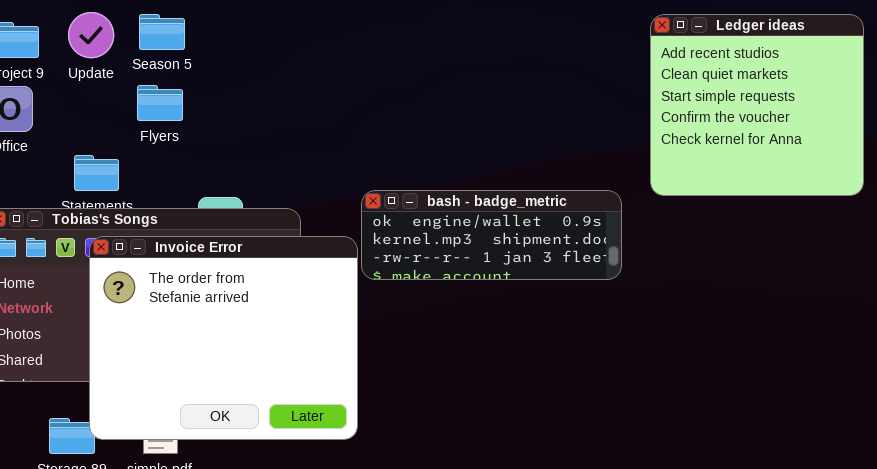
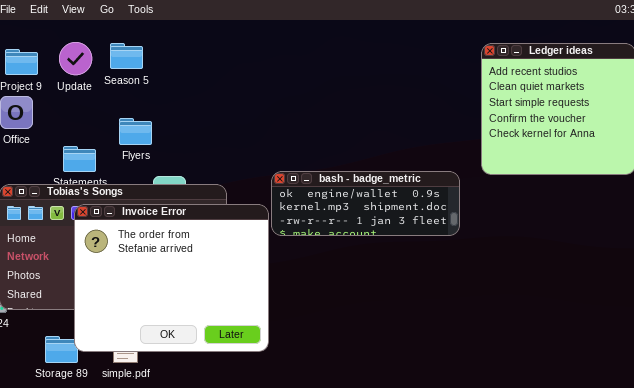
Flyers: [137,85,183,121] -> [119,118,152,145], moved

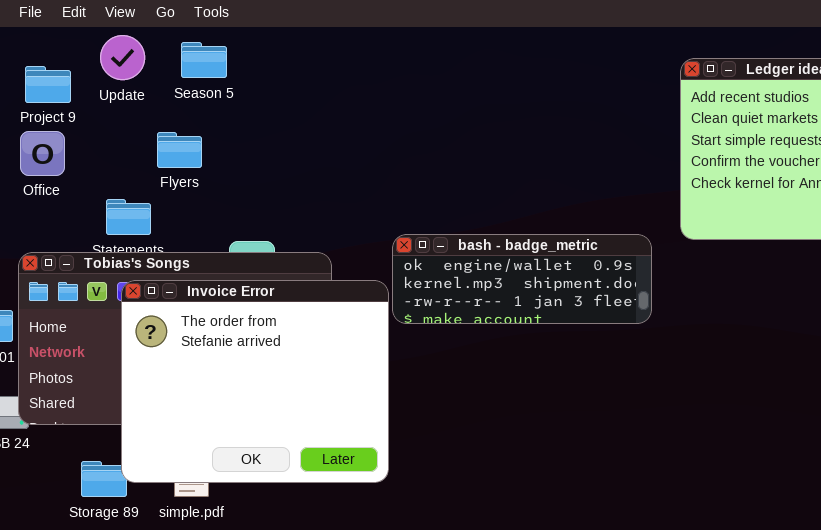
Update: [59,42,92,75] -> [100,35,145,80], moved
Season 5: [110,43,143,69] -> [181,42,227,78], moved
Flyers: [119,118,152,145] -> [157,132,202,168], moved

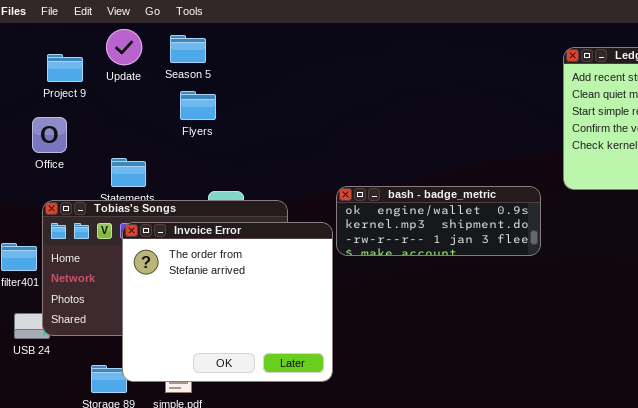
Office: [20,131,65,176] -> [32,117,67,153], moved
Flyers: [157,132,202,168] -> [180,91,216,120], moved

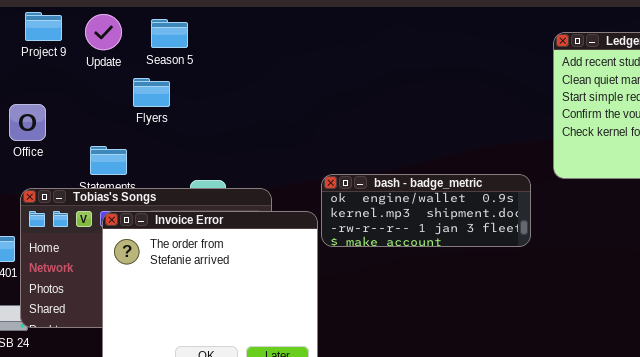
Project 9: [47,54,83,82] -> [25,12,62,41], moved
Flyers: [180,91,216,120] -> [133,78,170,107], moved

